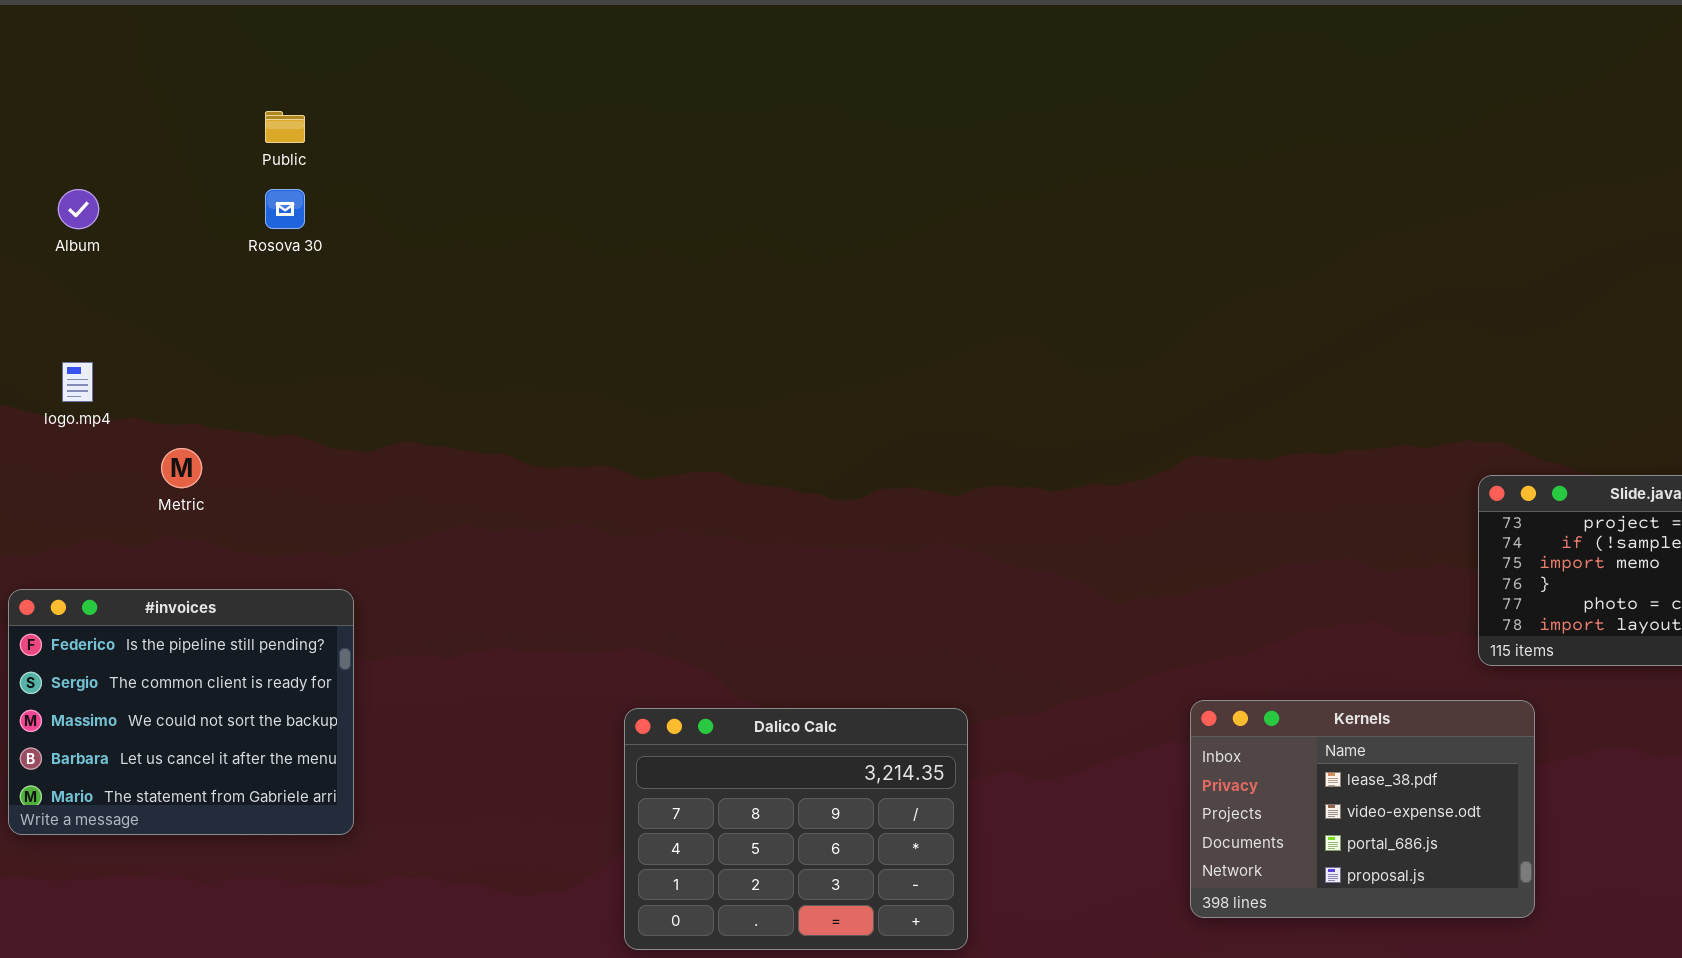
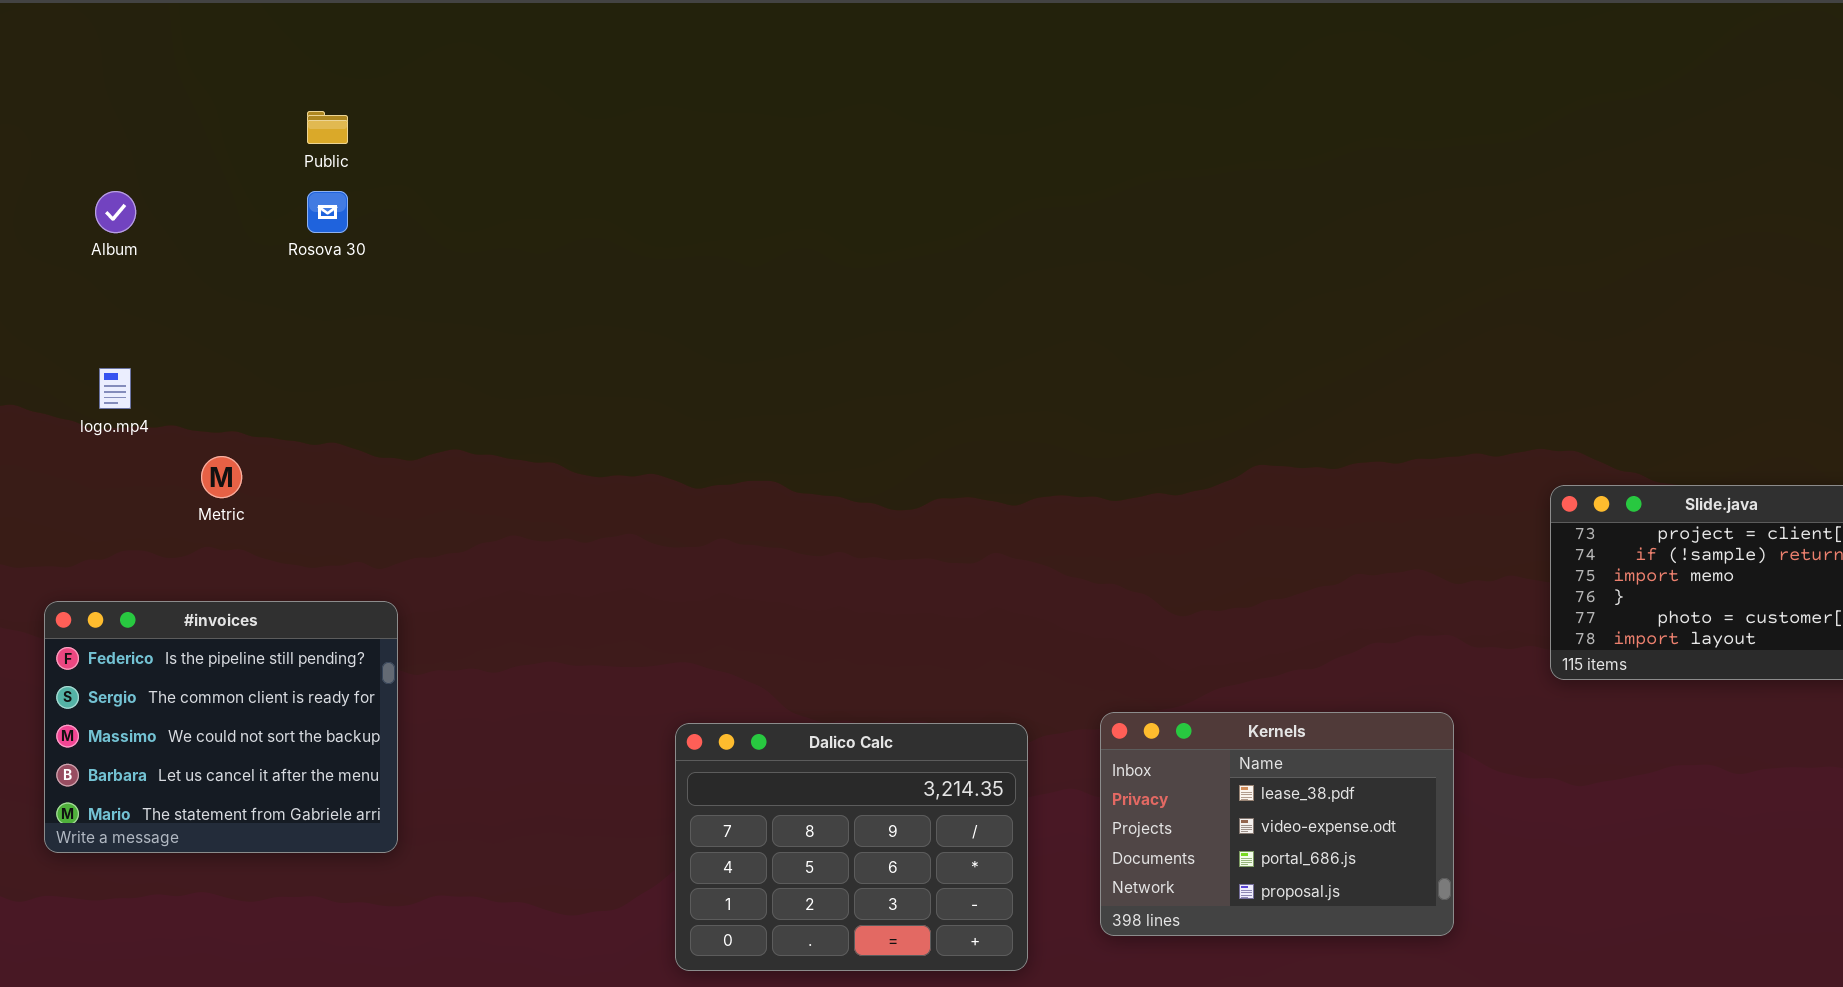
Kernels: [1190,700,1535,918] -> [1100,712,1454,936], moved

